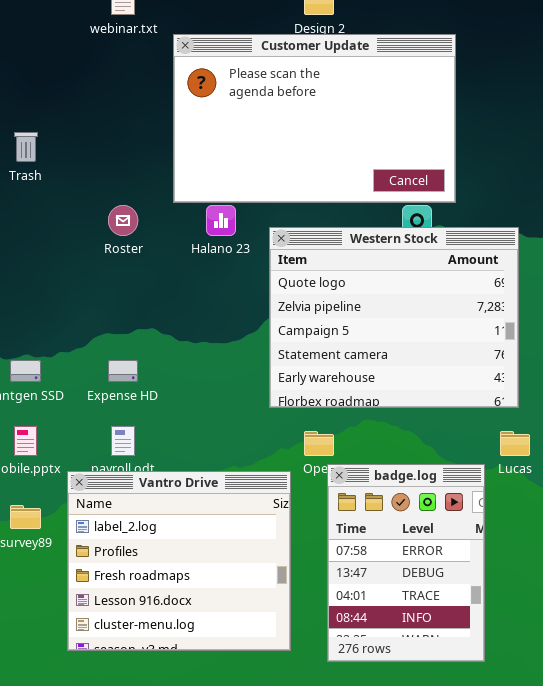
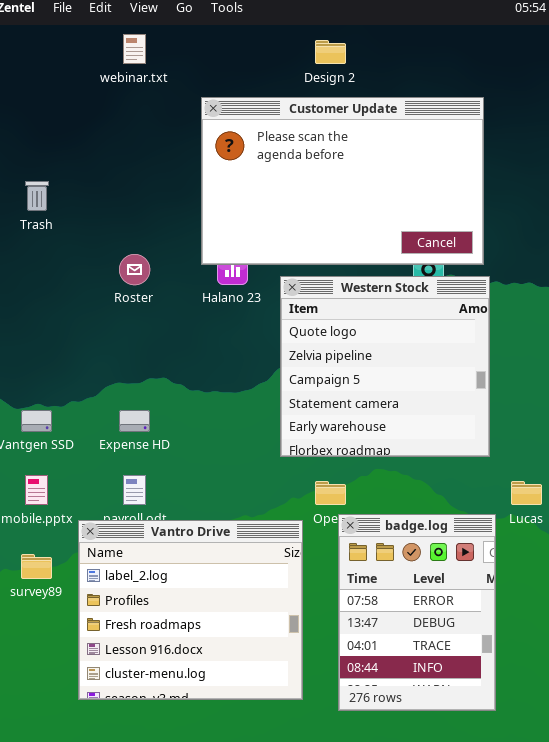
Customer Update: [173,34,456,203] -> [201,97,484,265], moved
Western Stock: [269,227,519,408] -> [280,276,490,457], resized

